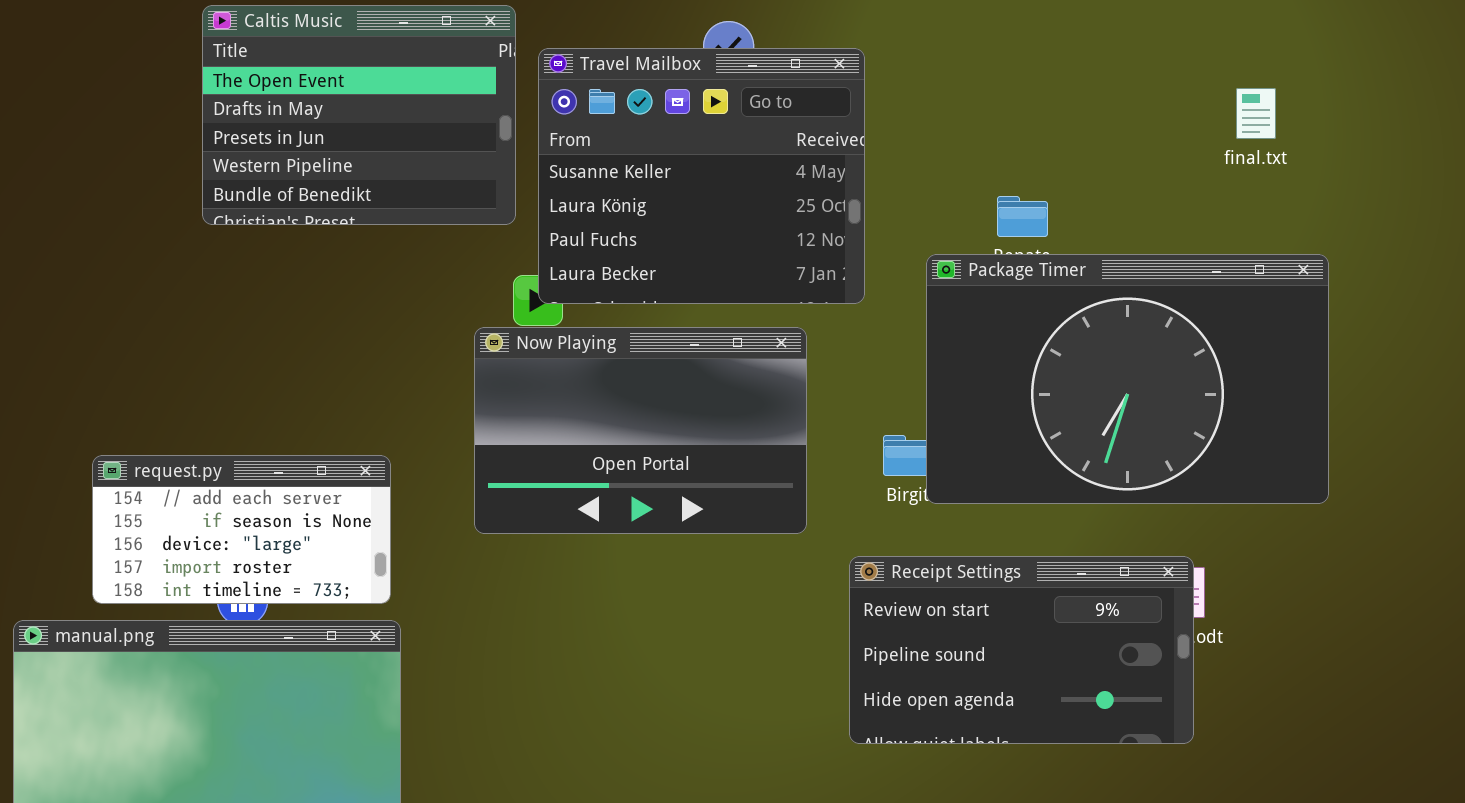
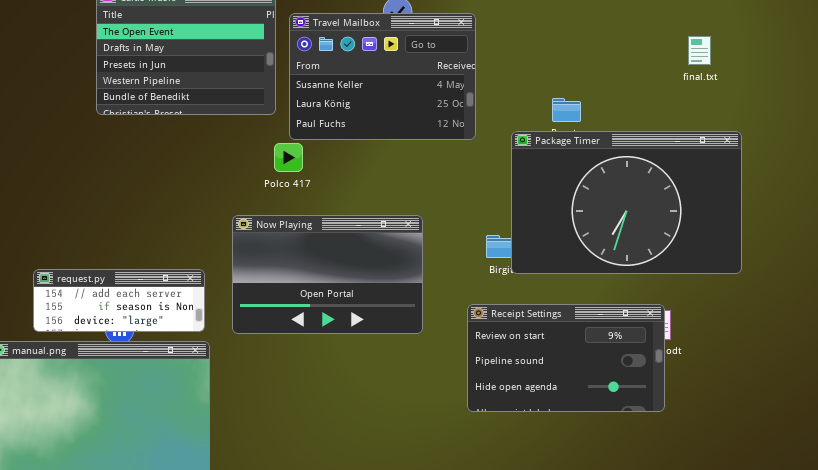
Travel Mailbox: [538,48,865,304] -> [289,13,476,140], resized
Now Playing: [474,327,807,534] -> [232,215,423,334], moved
request.py: [92,455,391,604] -> [33,269,205,332], resized

